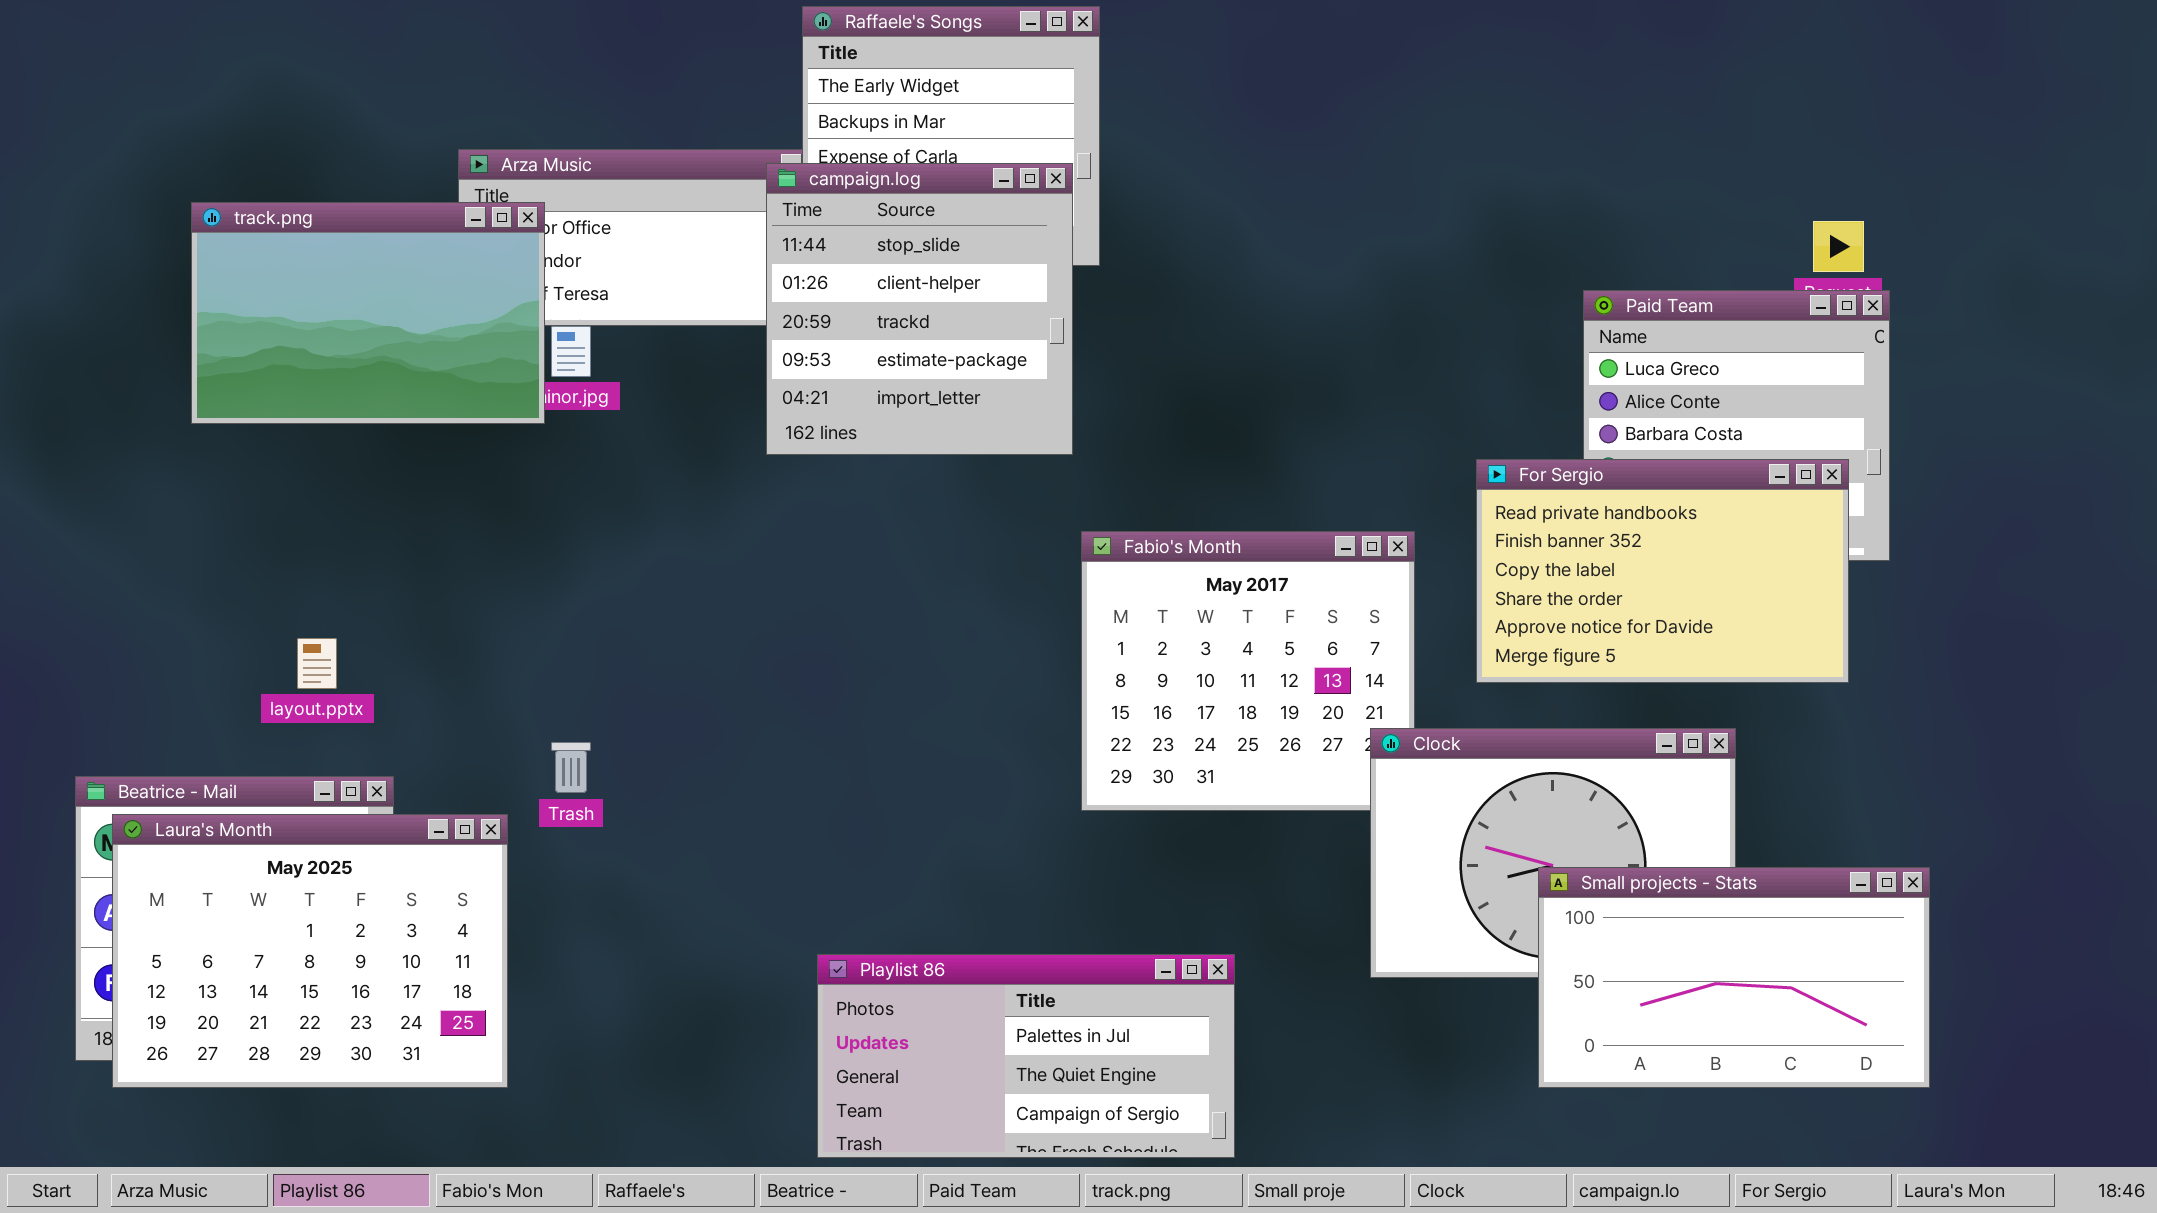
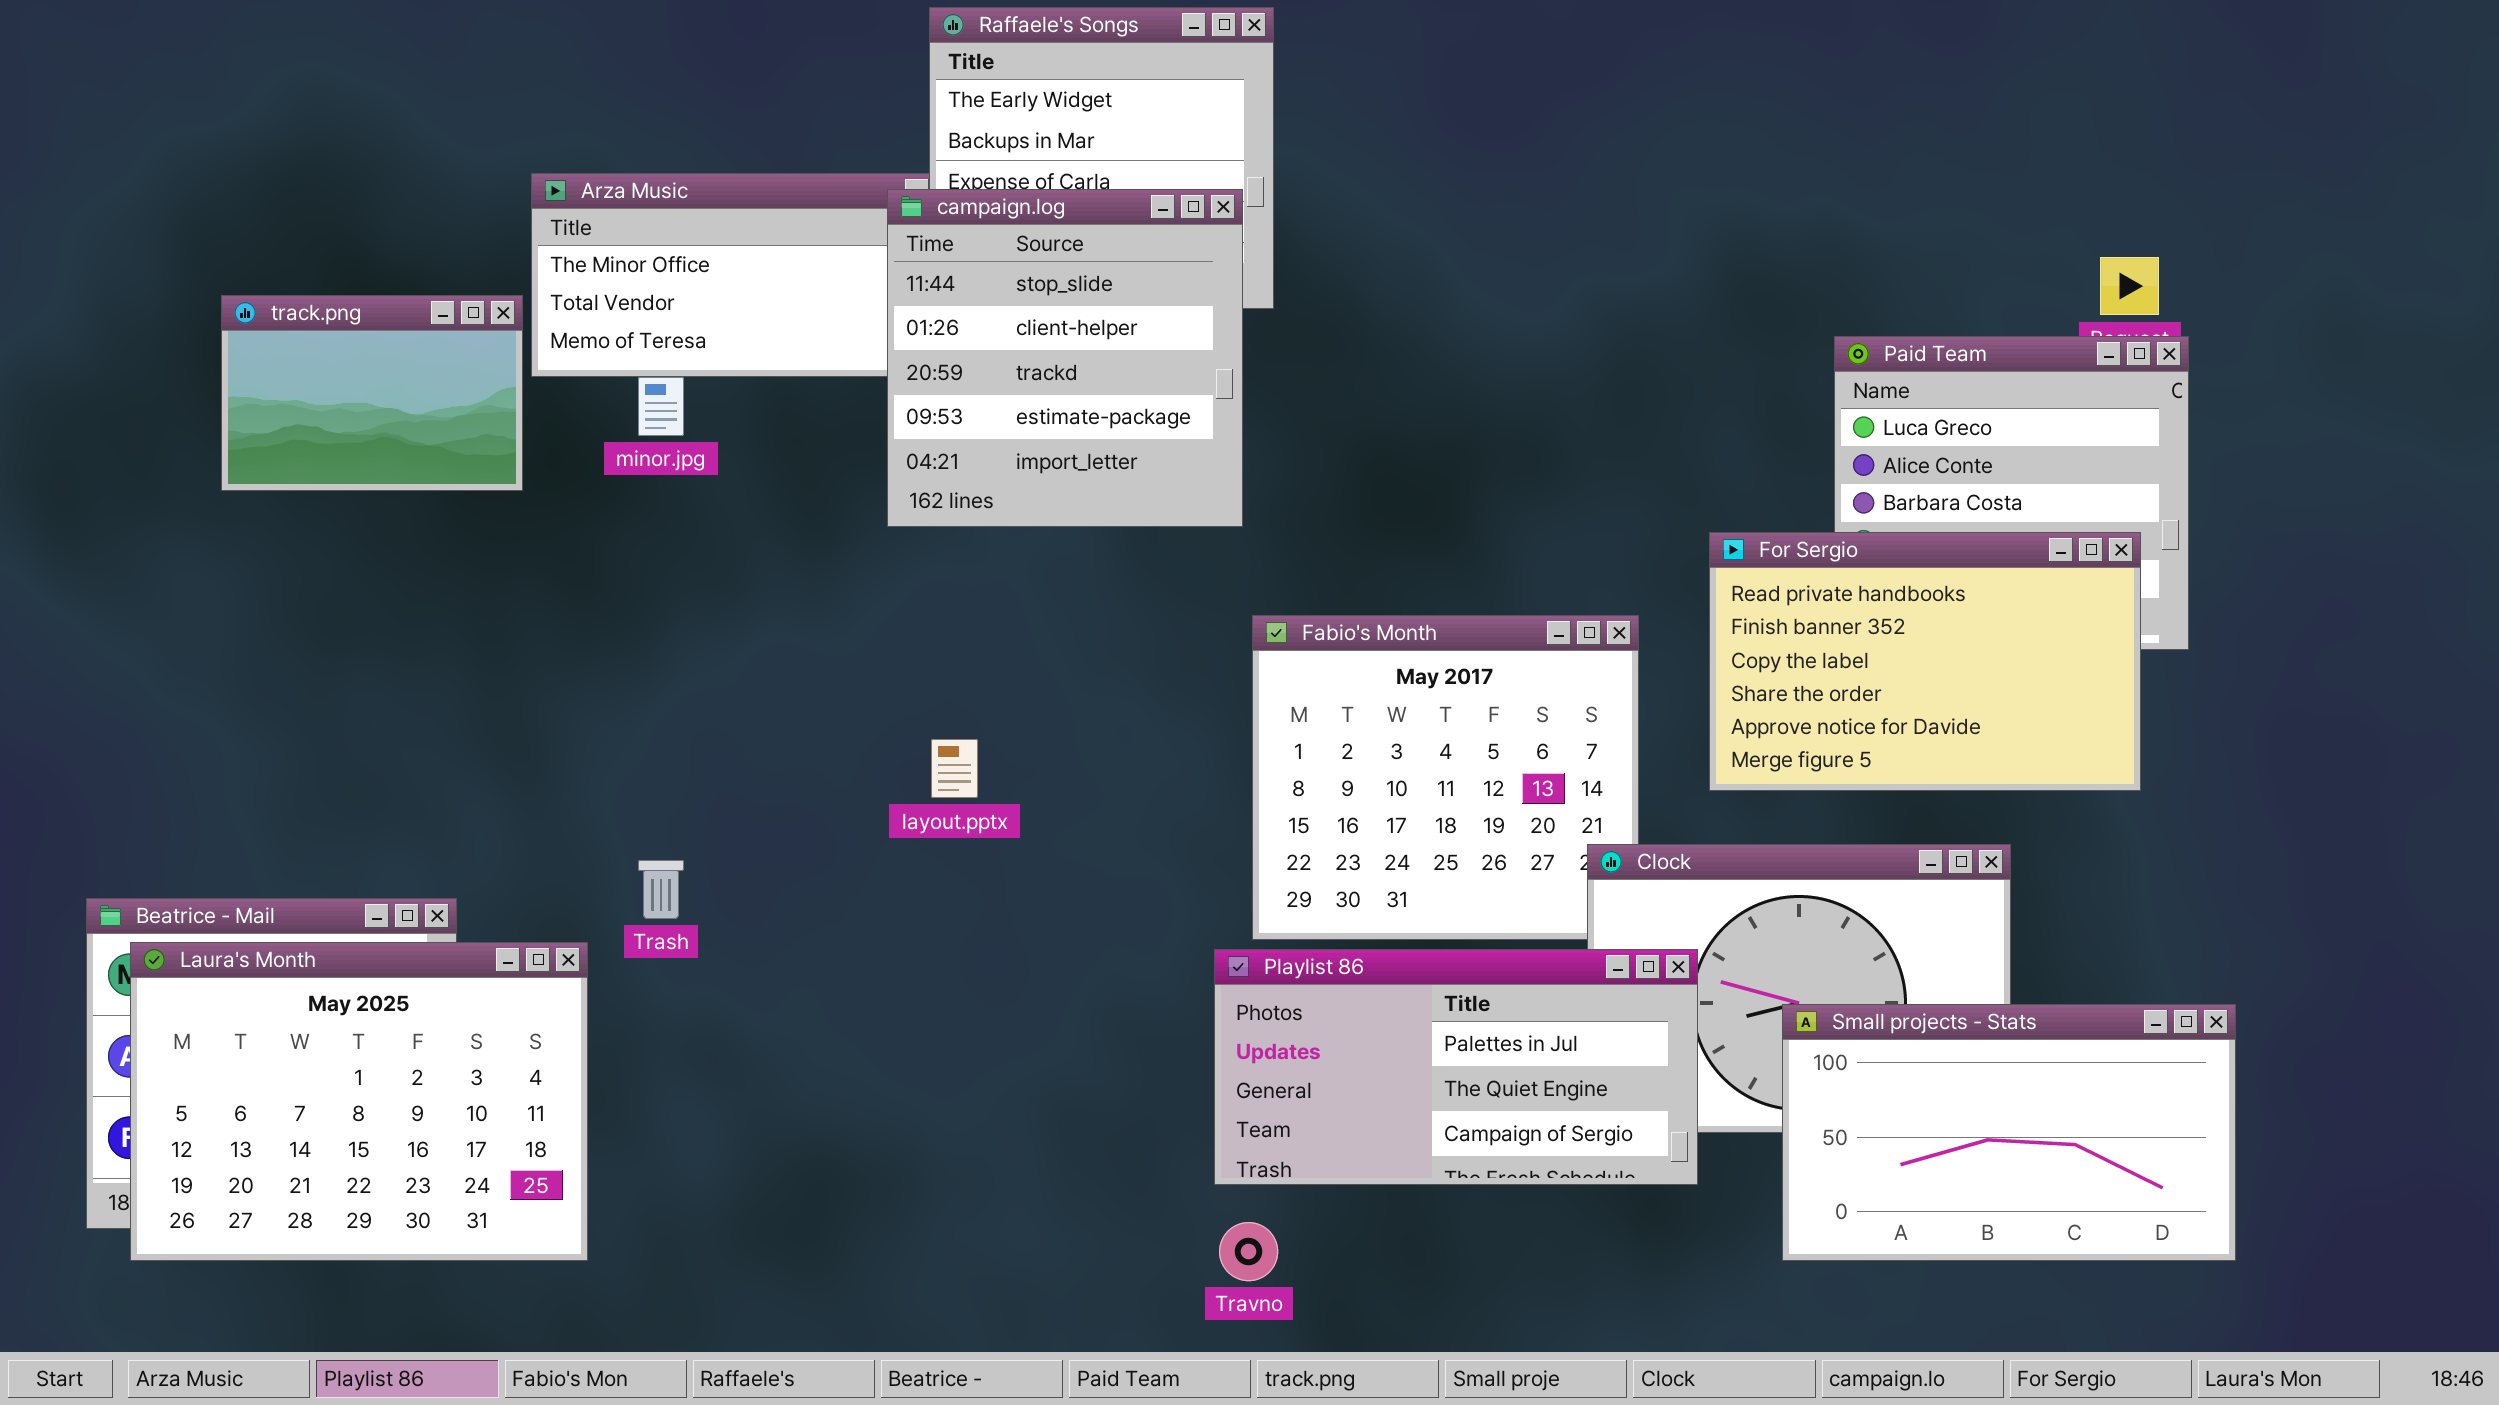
track.png: [191,202,545,424] -> [221,295,523,491], resized
layout.pptx: [297,638,337,689] -> [931,739,978,798], moved
Playlist 86: [817,954,1235,1158] -> [1214,949,1698,1185], moved

